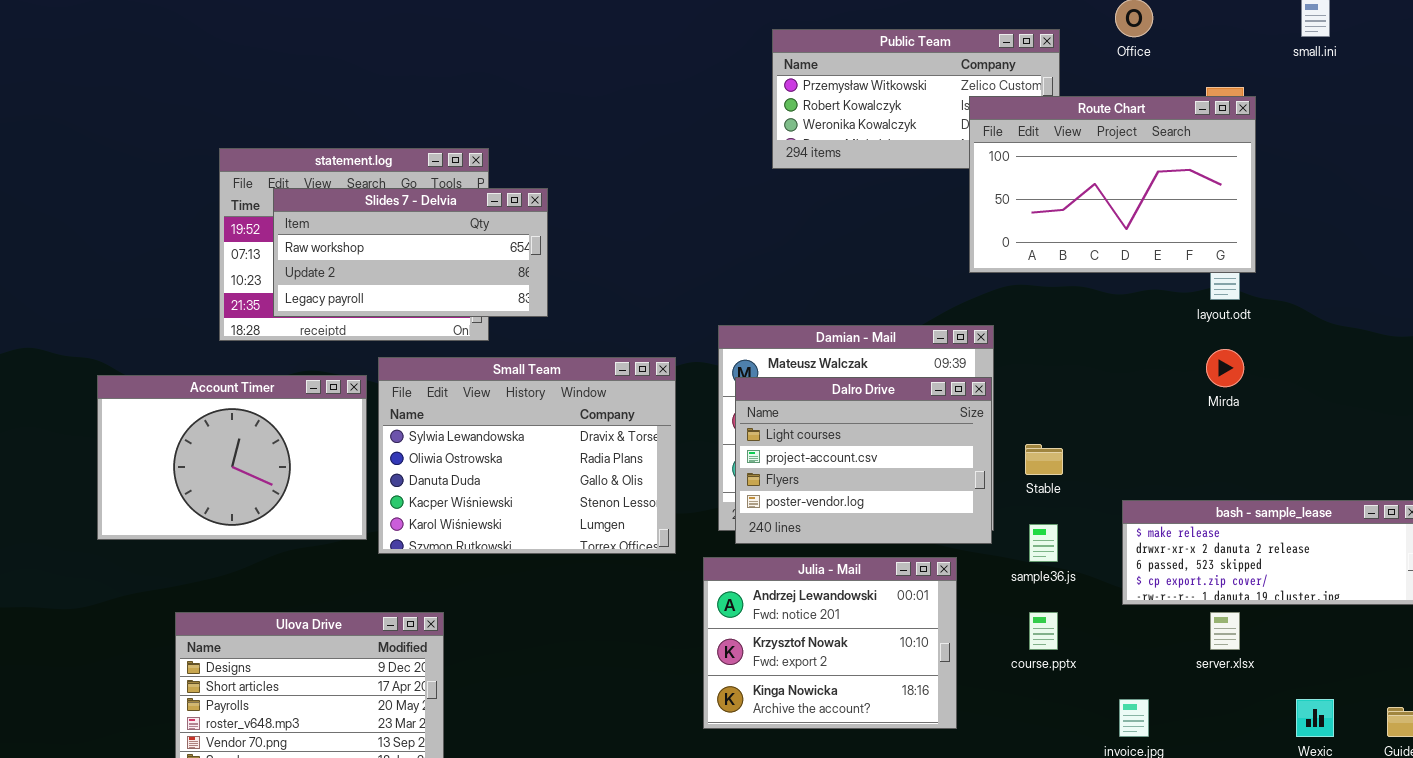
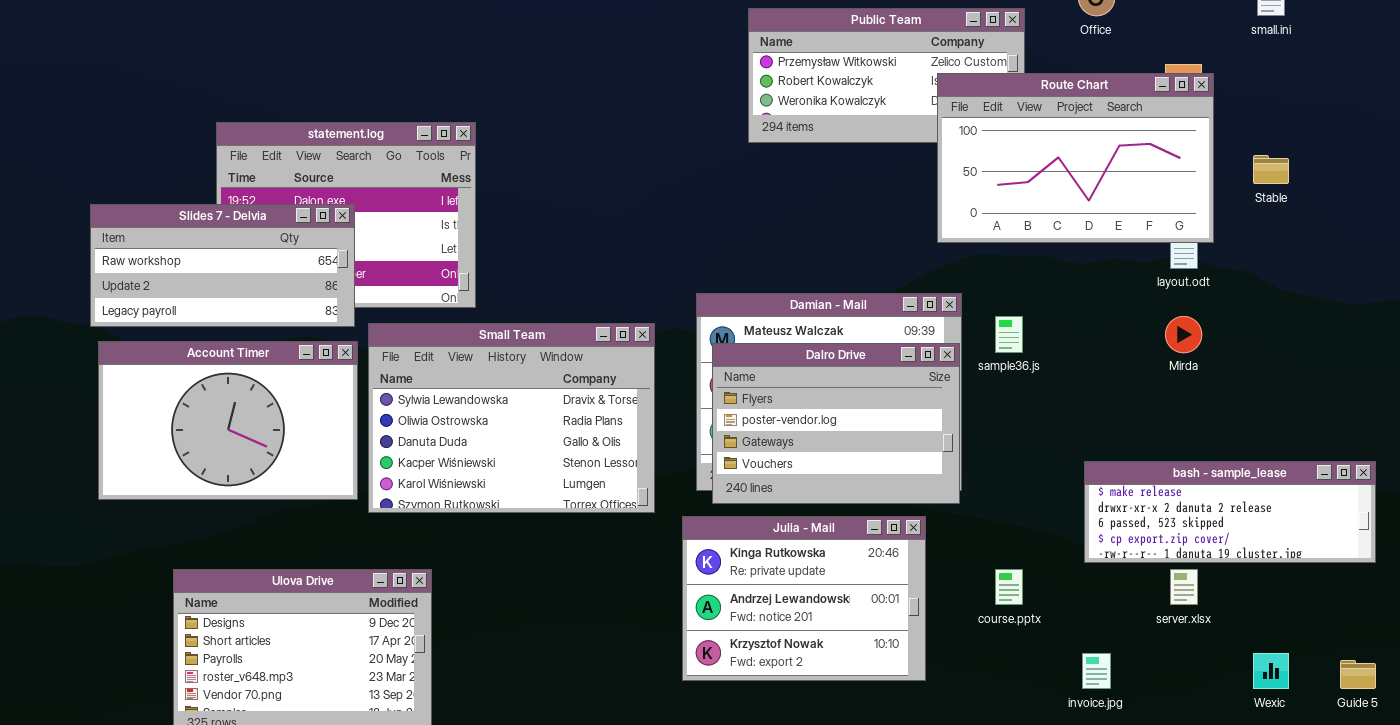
Slides 7 - Delvia: [273,188,548,317] -> [90,204,355,327], moved
Dalro Drive: [735,377,992,544] -> [712,343,960,504], scrolled down 2 rows
Stable: [1025,444,1063,475] -> [1253,155,1289,184], moved
sample36.js: [1029,524,1058,562] -> [995,316,1023,353], moved
Julia - Mail: [703,557,957,729] -> [682,516,926,681], scrolled up 1 row

